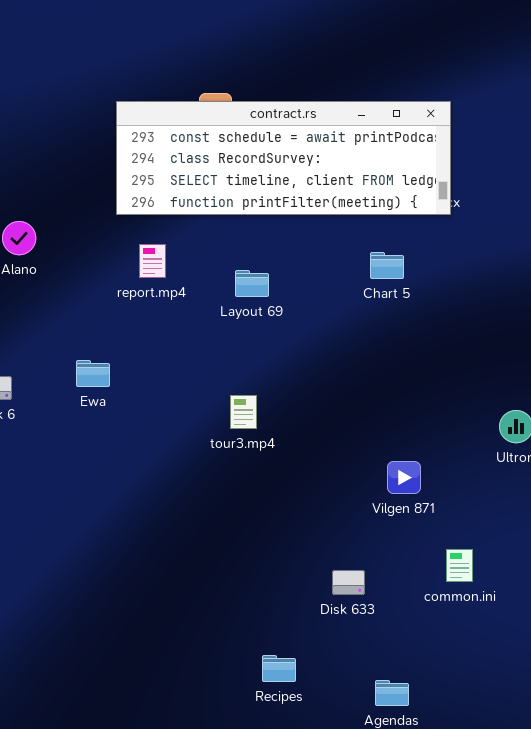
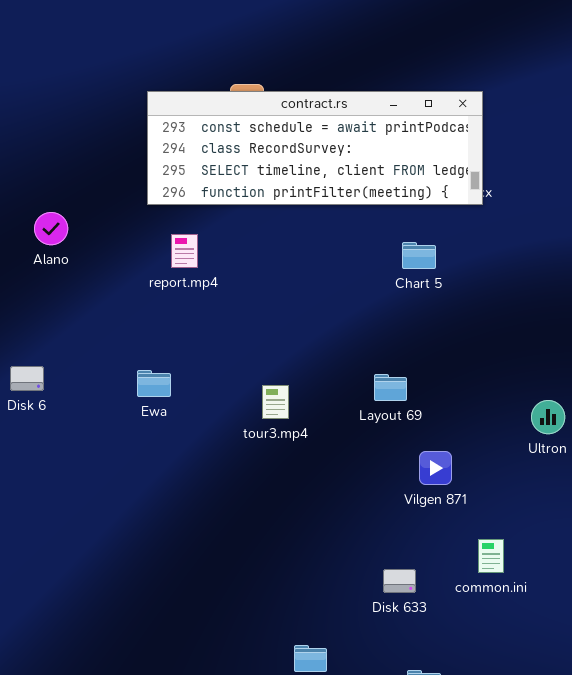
Layout 69: [235,270,269,297] -> [374,374,407,401], moved
Ewa: [76,360,110,387] -> [137,370,171,397], moved
Disk 633: [332,570,365,595] -> [383,569,416,593], moved

